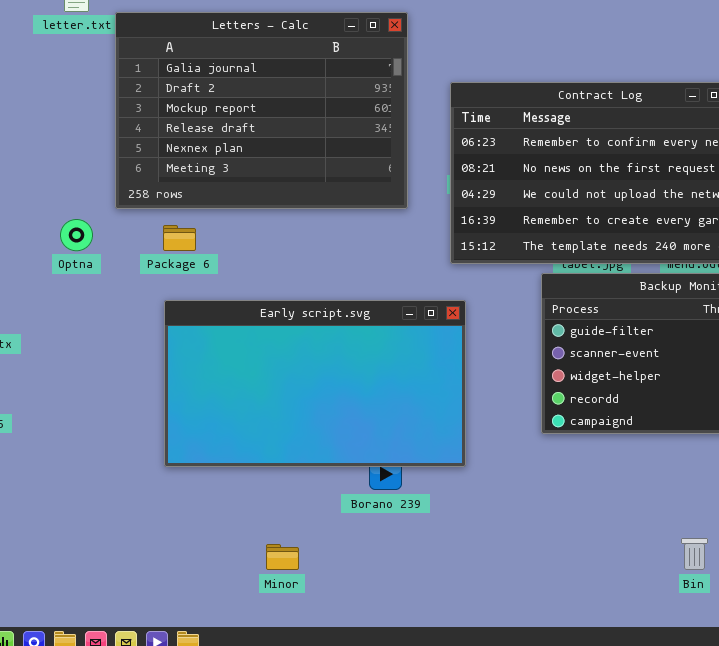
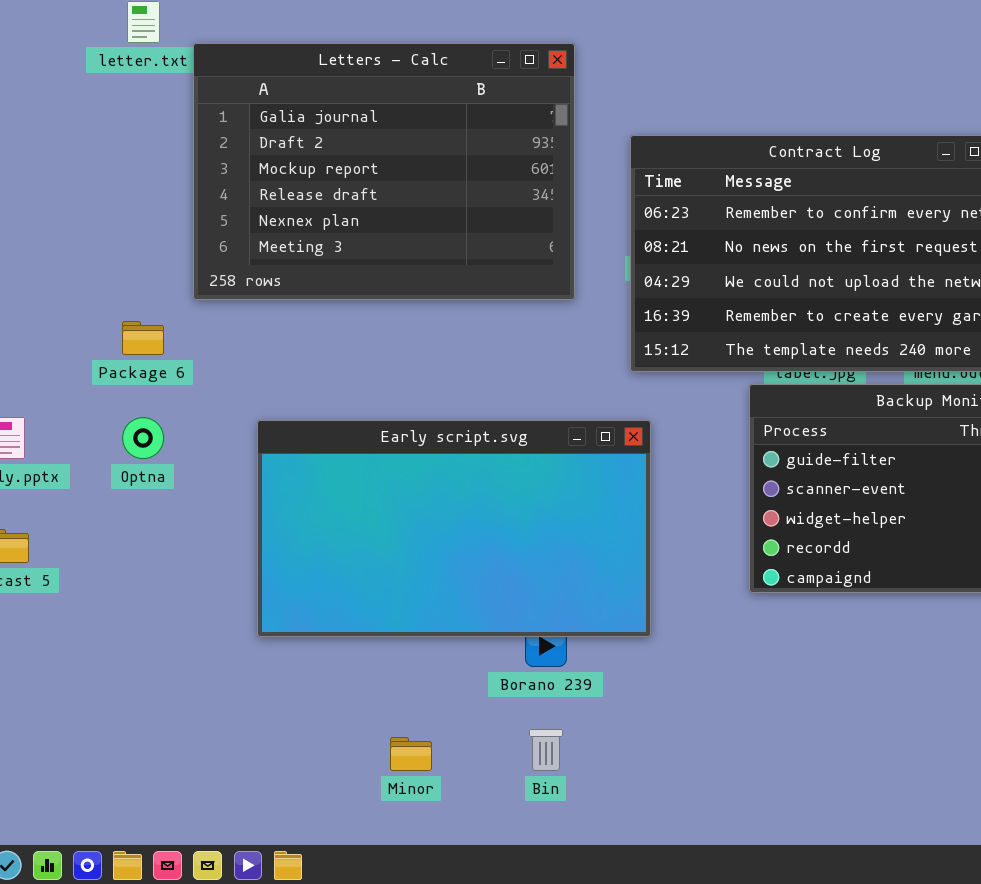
Optna: [60,219,93,251] -> [122,417,164,459], moved
Package 6: [163,225,196,251] -> [122,321,164,355], moved
Bin: [681,538,708,570] -> [529,729,563,771], moved

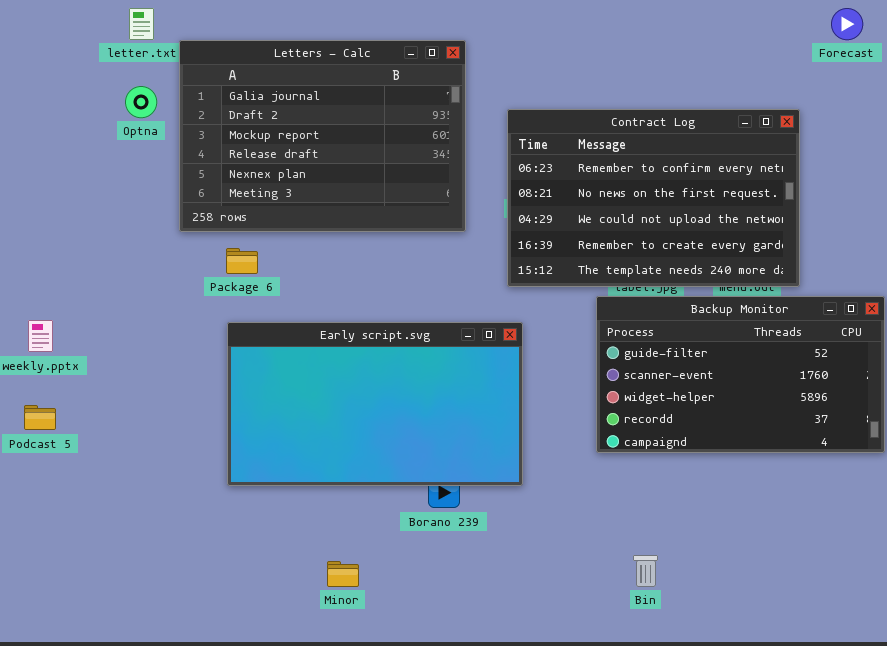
Package 6: [122,321,164,355] -> [226,248,258,274], moved
Optna: [122,417,164,459] -> [125,86,157,118], moved
Bin: [529,729,563,771] -> [633,555,658,587], moved

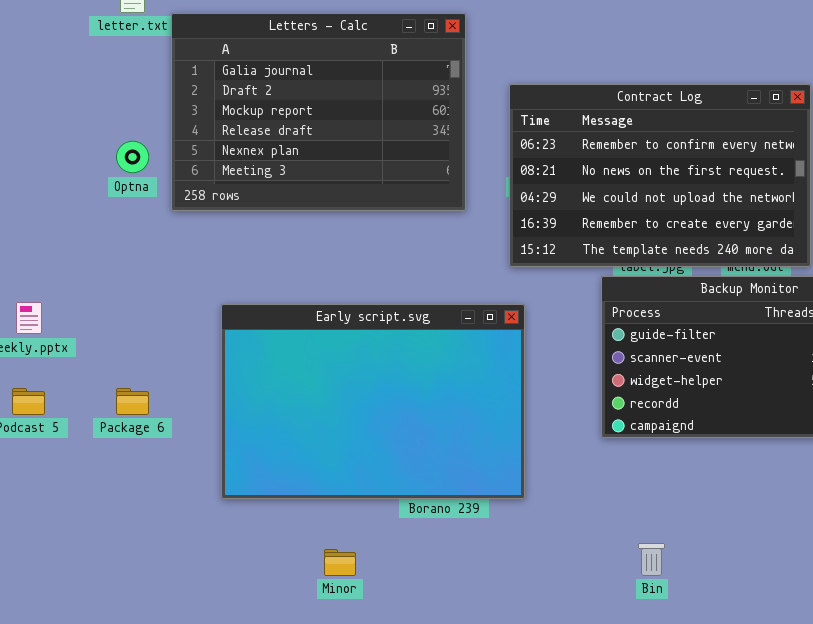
Optna: [125,86,157,118] -> [116,141,149,173], moved
Package 6: [226,248,258,274] -> [116,388,149,415], moved
Early script.svg: [227,322,523,486] -> [221,304,525,499], resized

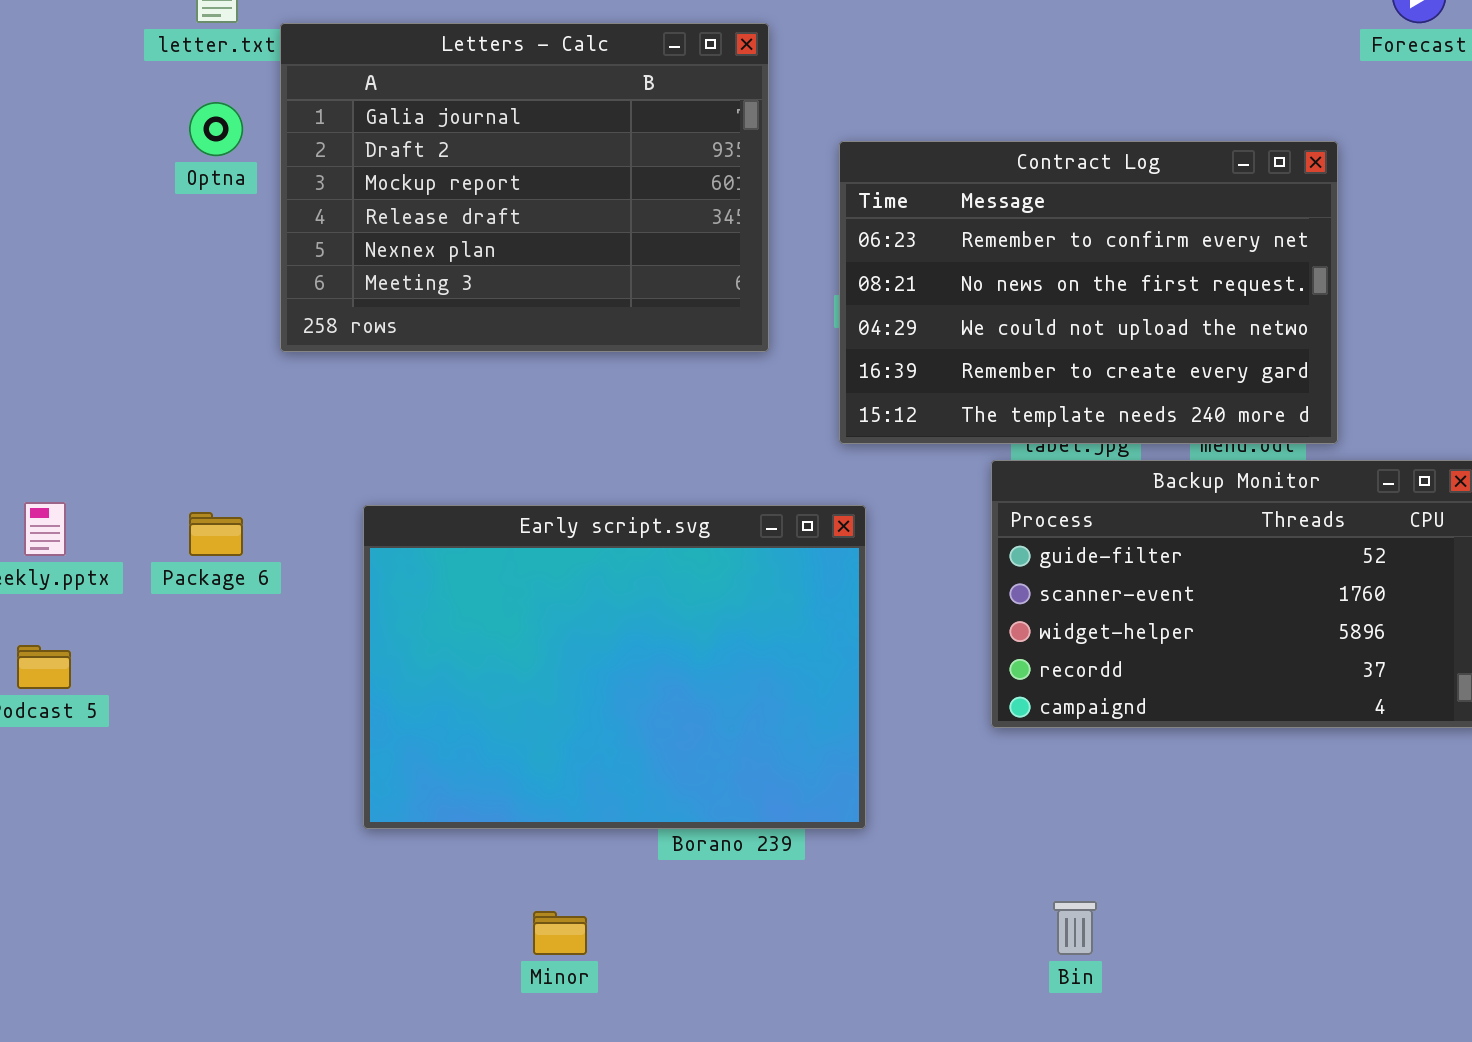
Optna: [116,141,149,173] -> [189,102,243,156], moved
Package 6: [116,388,149,415] -> [189,512,243,556], moved

